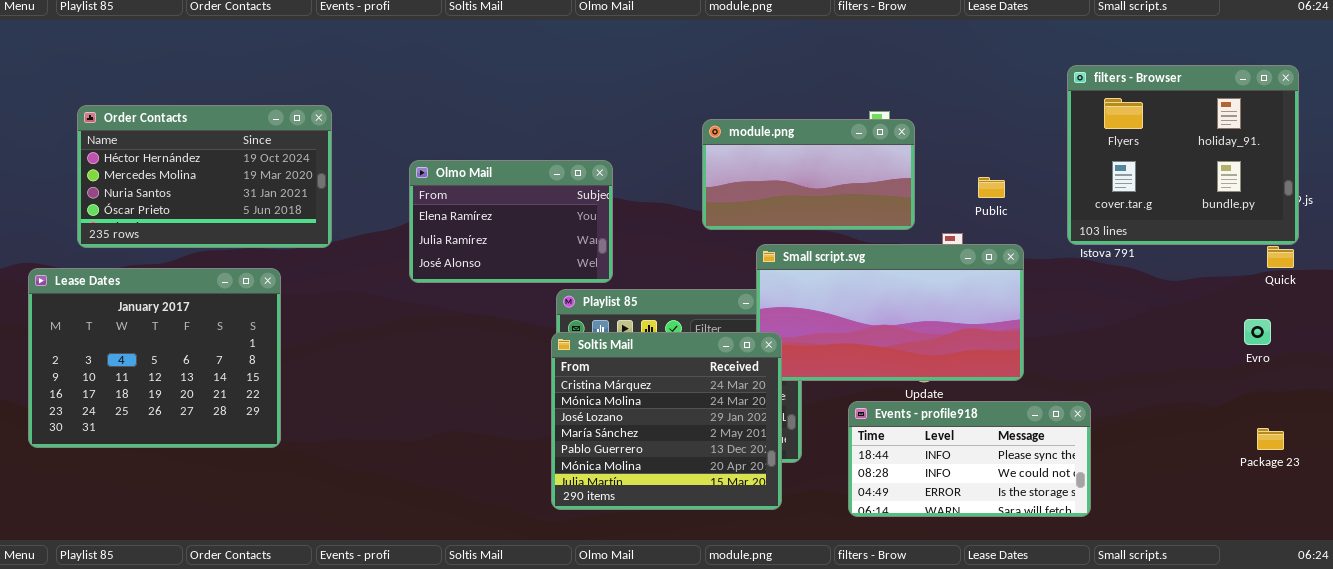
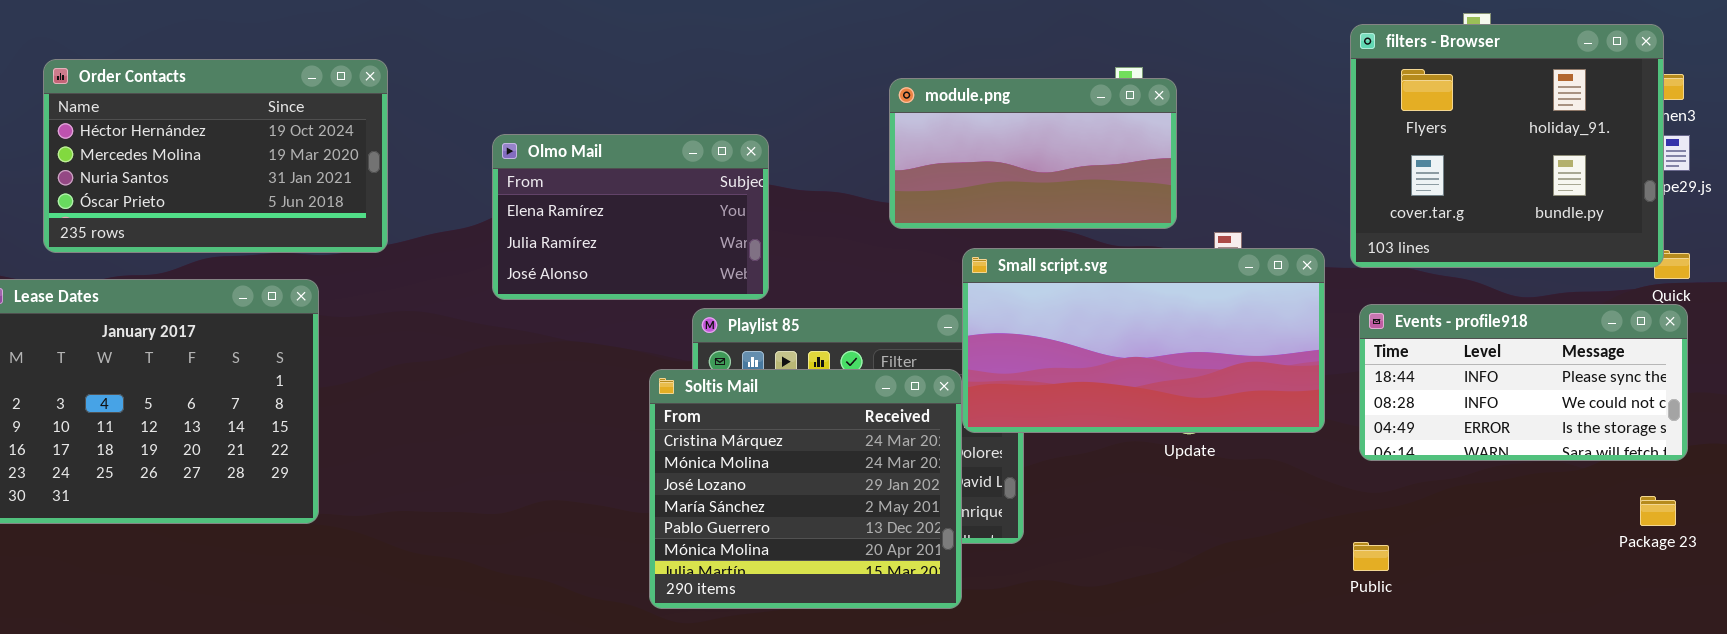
filters - Browser: [1067,65,1299,245] -> [1350,24,1664,268], moved
Public: [978,177,1005,198] -> [1353,542,1389,571], moved
Soltis Mail: [551,332,782,510] -> [649,369,962,609], moved
Events - profile918: [848,401,1091,517] -> [1359,304,1688,461], moved

